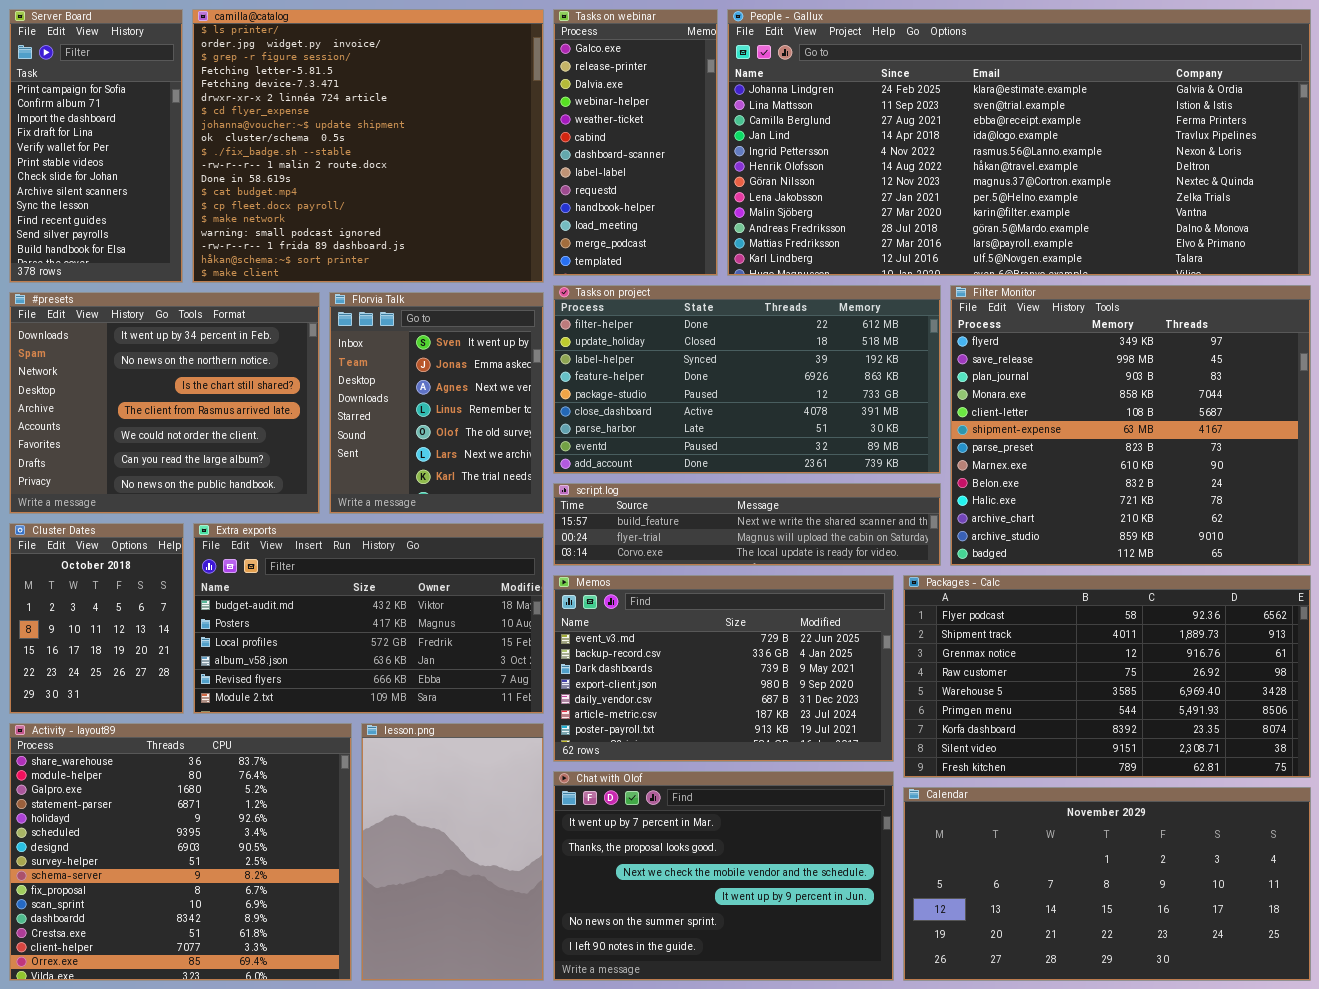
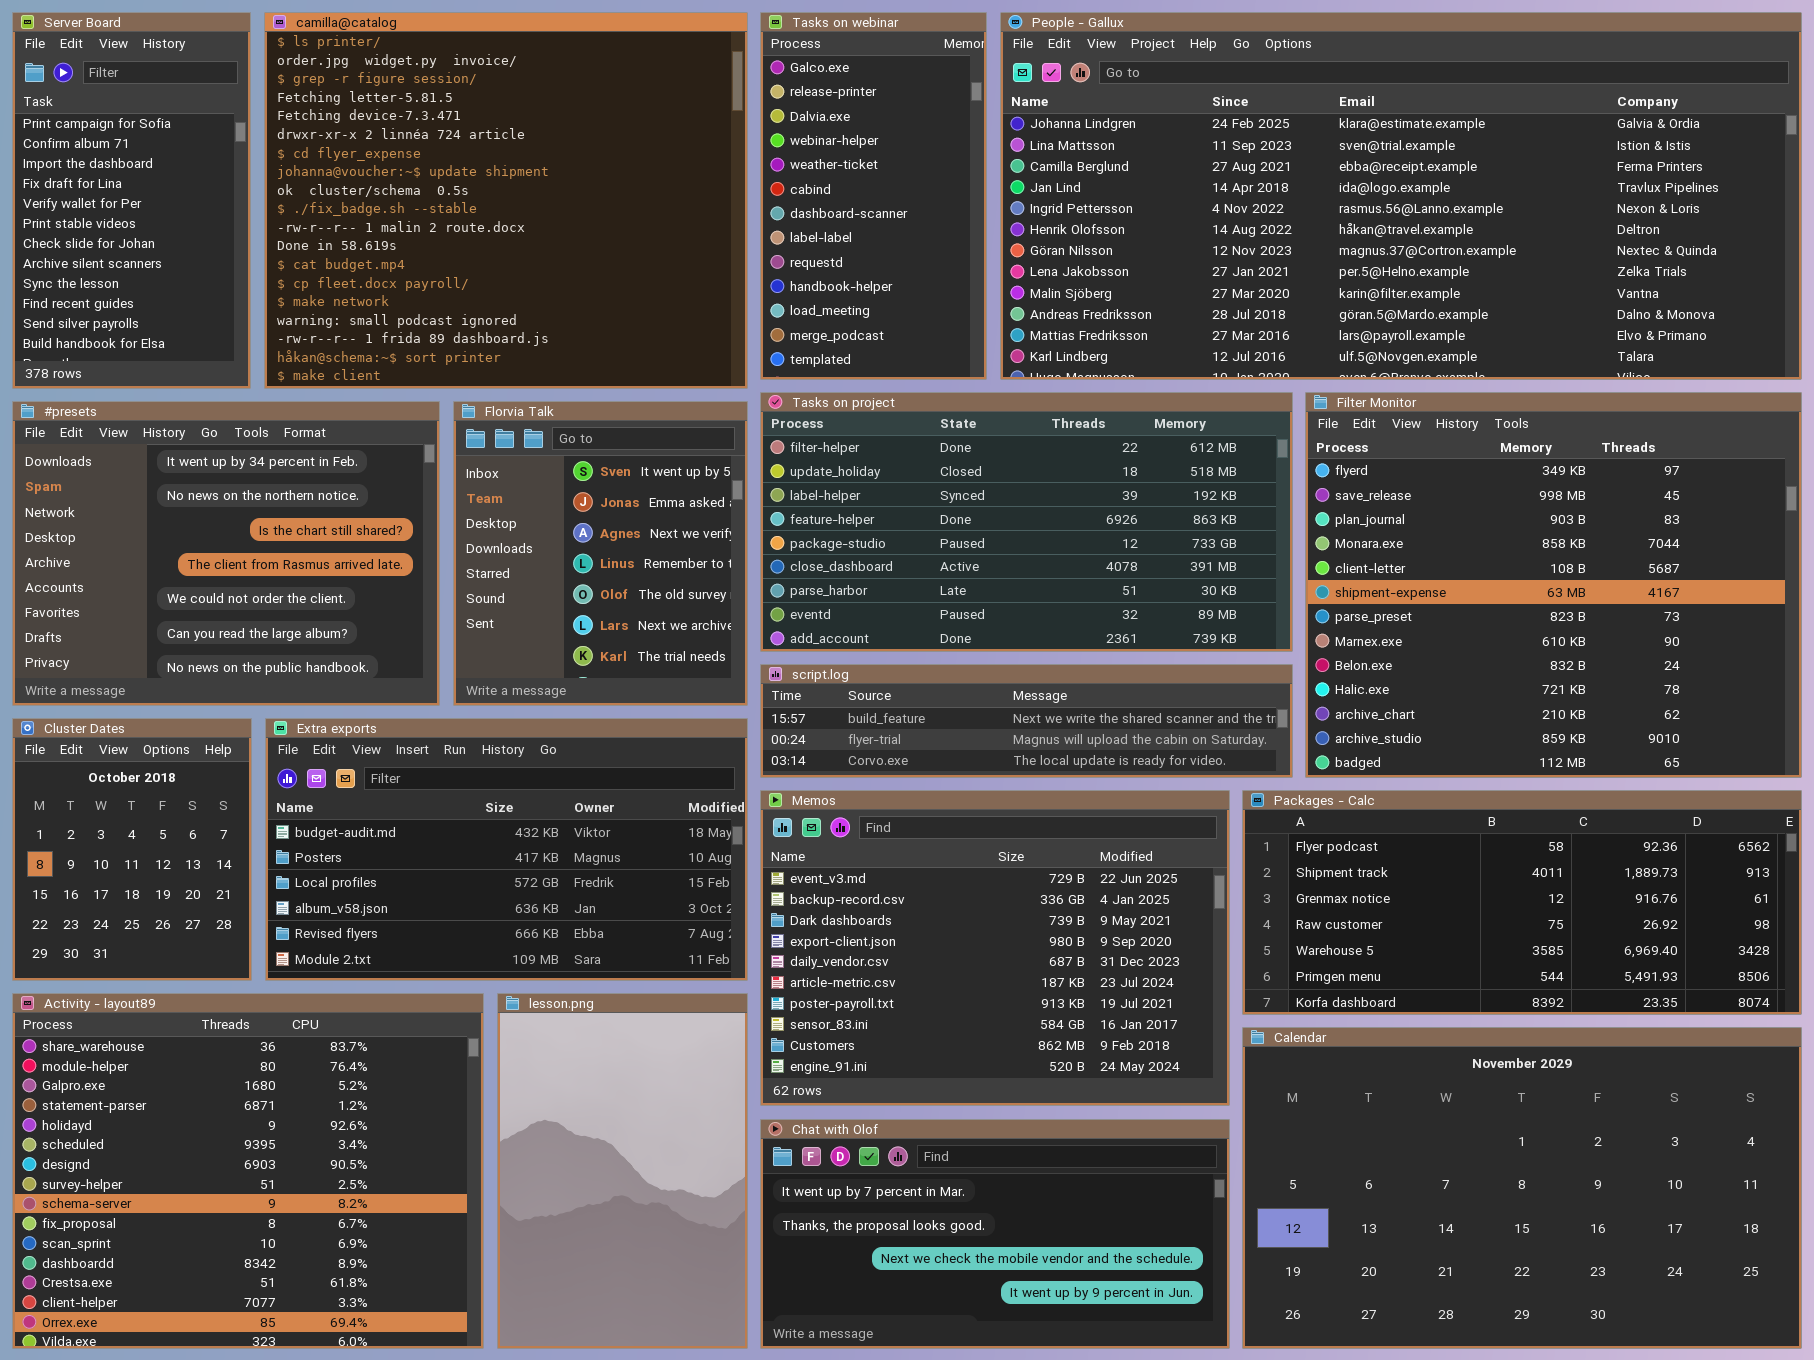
Memos: [553,575,894,762] -> [760,790,1230,1106], resized
Packages - Calc: [903,575,1311,778] -> [1242,790,1802,1015], resized
Chat with Olof: [553,771,894,981] -> [760,1119,1230,1349], resized
Calendar: [903,787,1311,981] -> [1242,1027,1802,1349], resized

